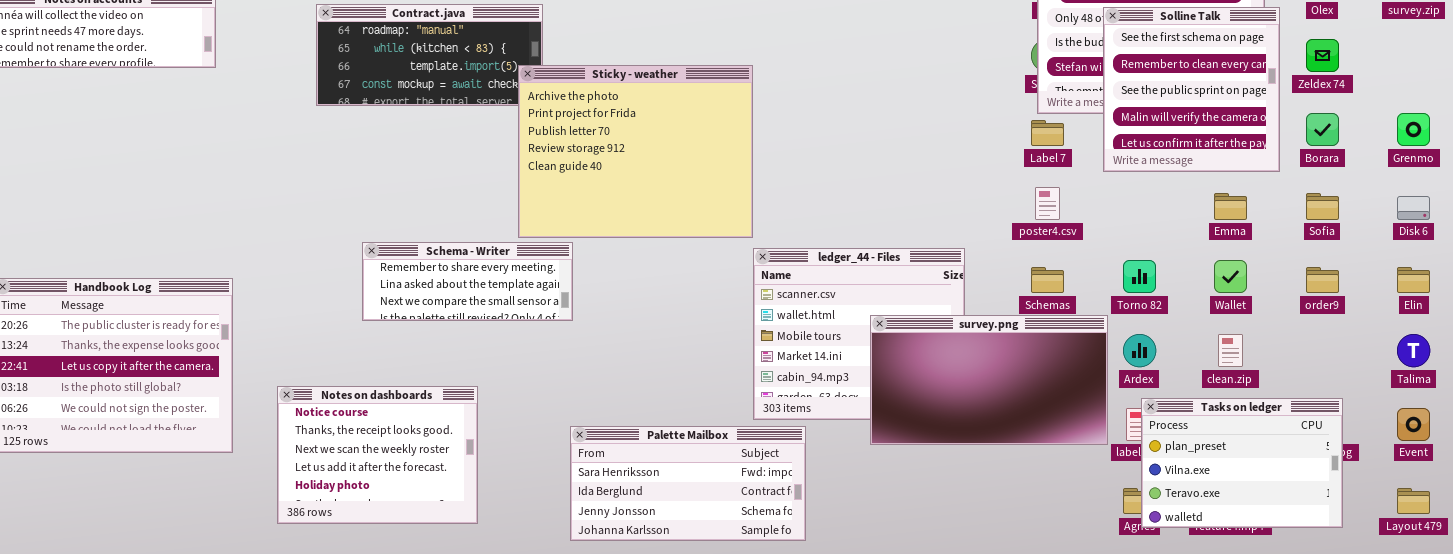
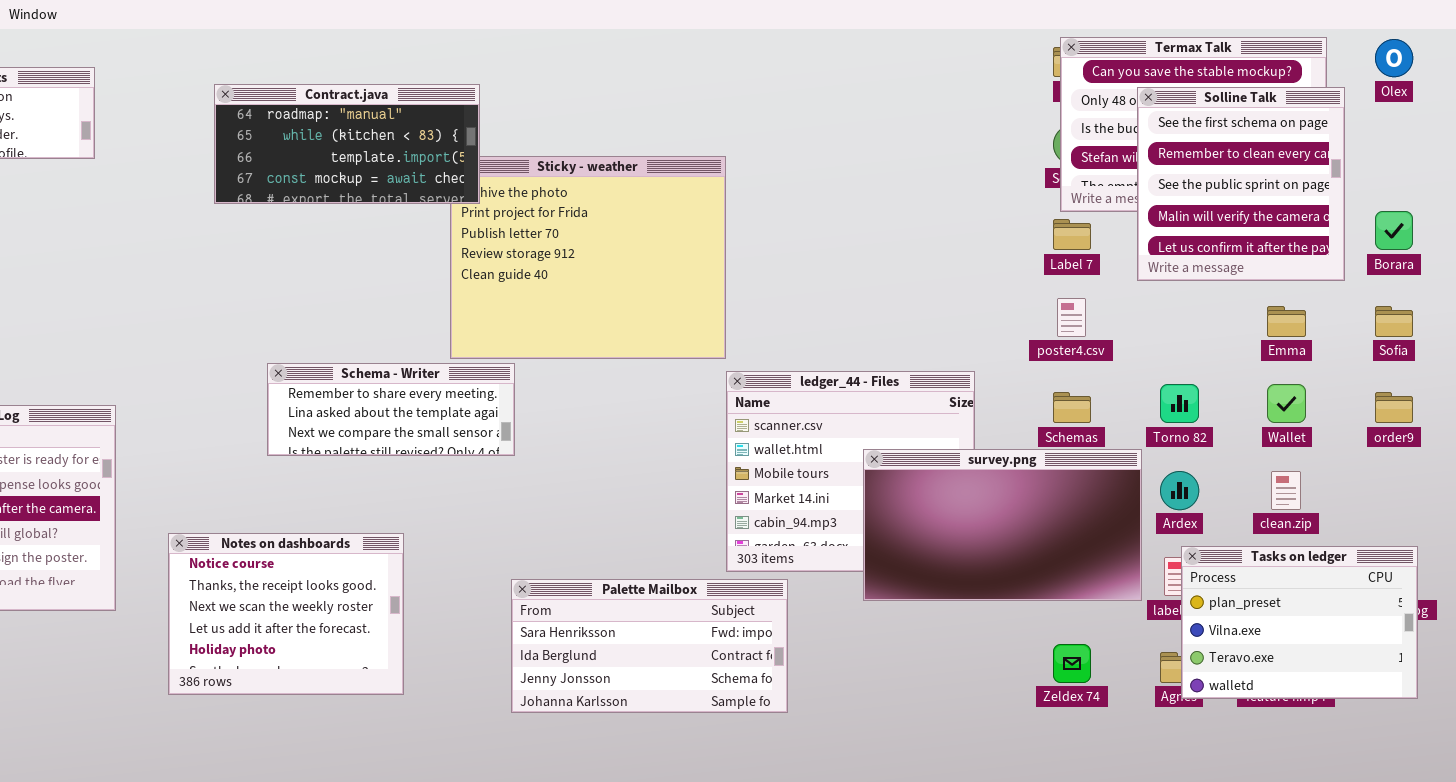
Contract.java: [316,4,543,106] -> [214,84,480,204], raised
Zeldex 74: [1306,39,1339,72] -> [1053,644,1091,683], moved

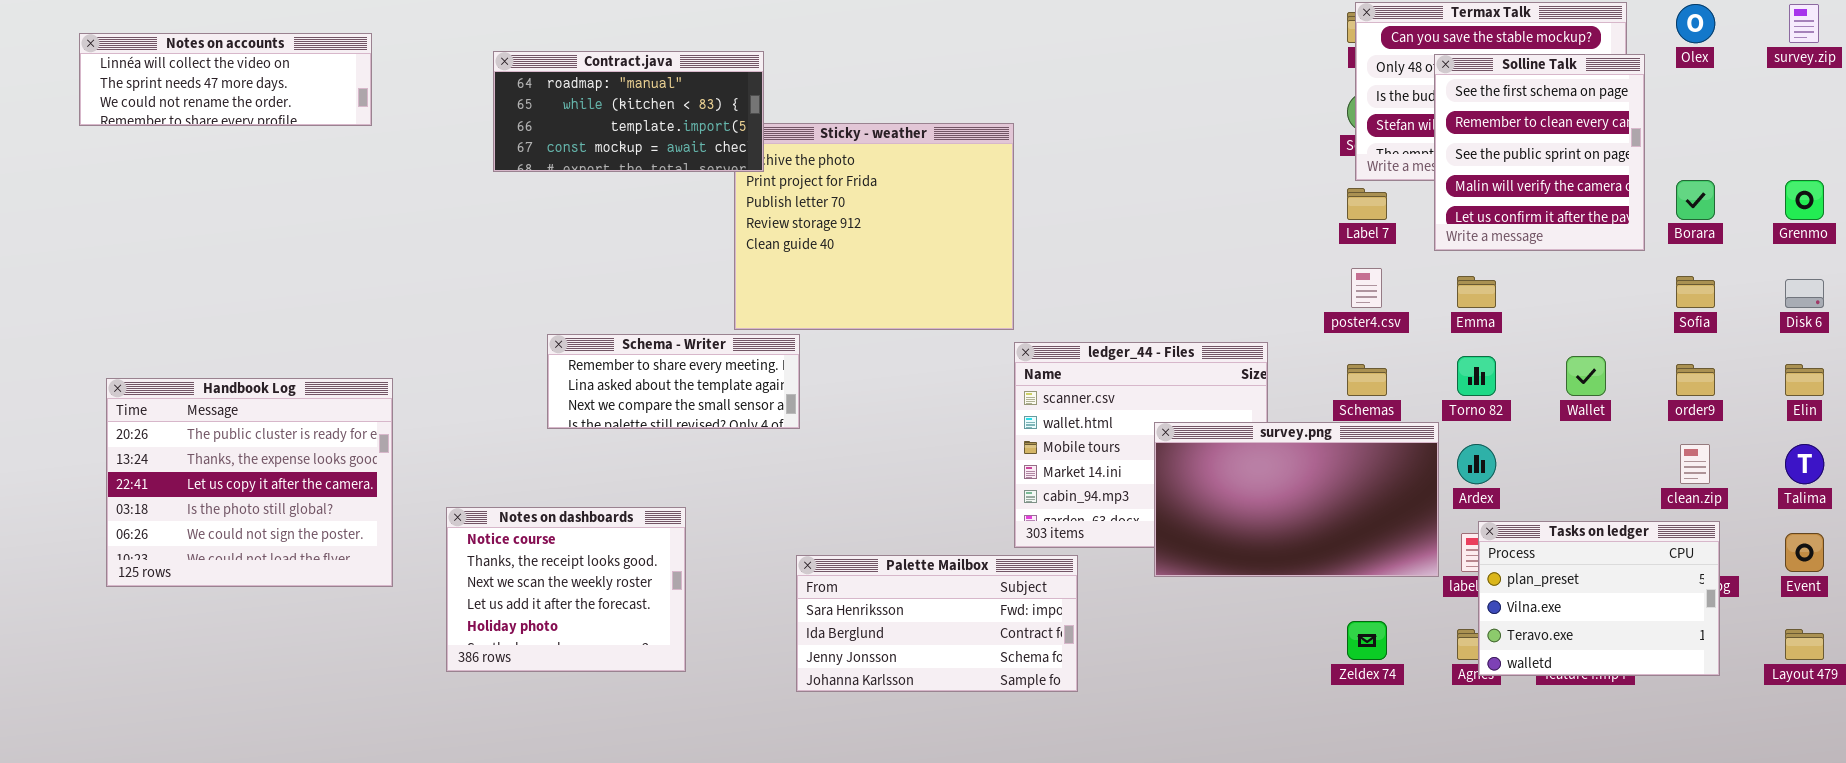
Emma: [1267,306,1306,337] -> [1457,276,1496,308], moved
clean.zip: [1271,471,1301,510] -> [1680,444,1710,484], moved

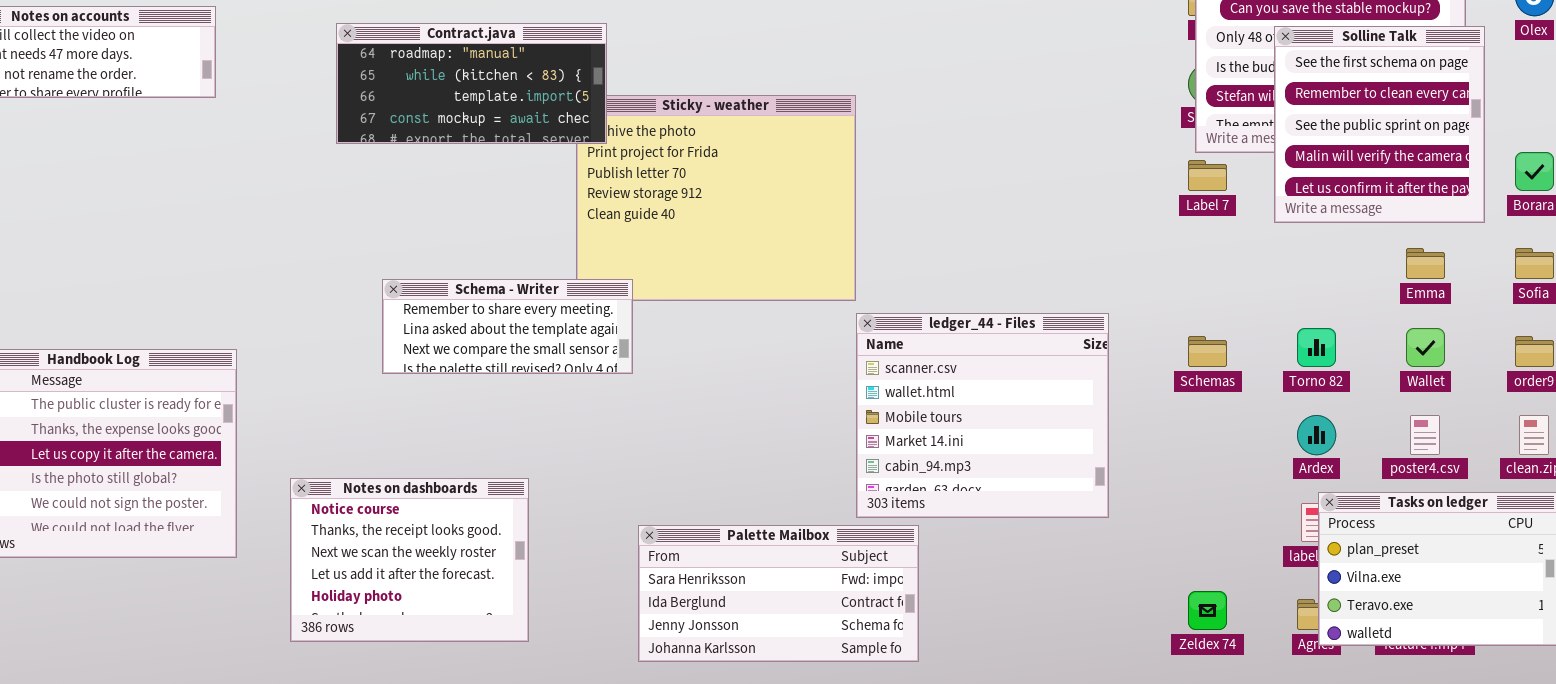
poster4.csv: [1351,268,1382,308] -> [1410,415,1440,455], moved
Emma: [1457,276,1496,308] -> [1406,248,1445,279], moved
Schema - Writer: [547,334,800,429] -> [382,279,633,374], moved
survey.png: [1154,422,1439,577] -> none, closed

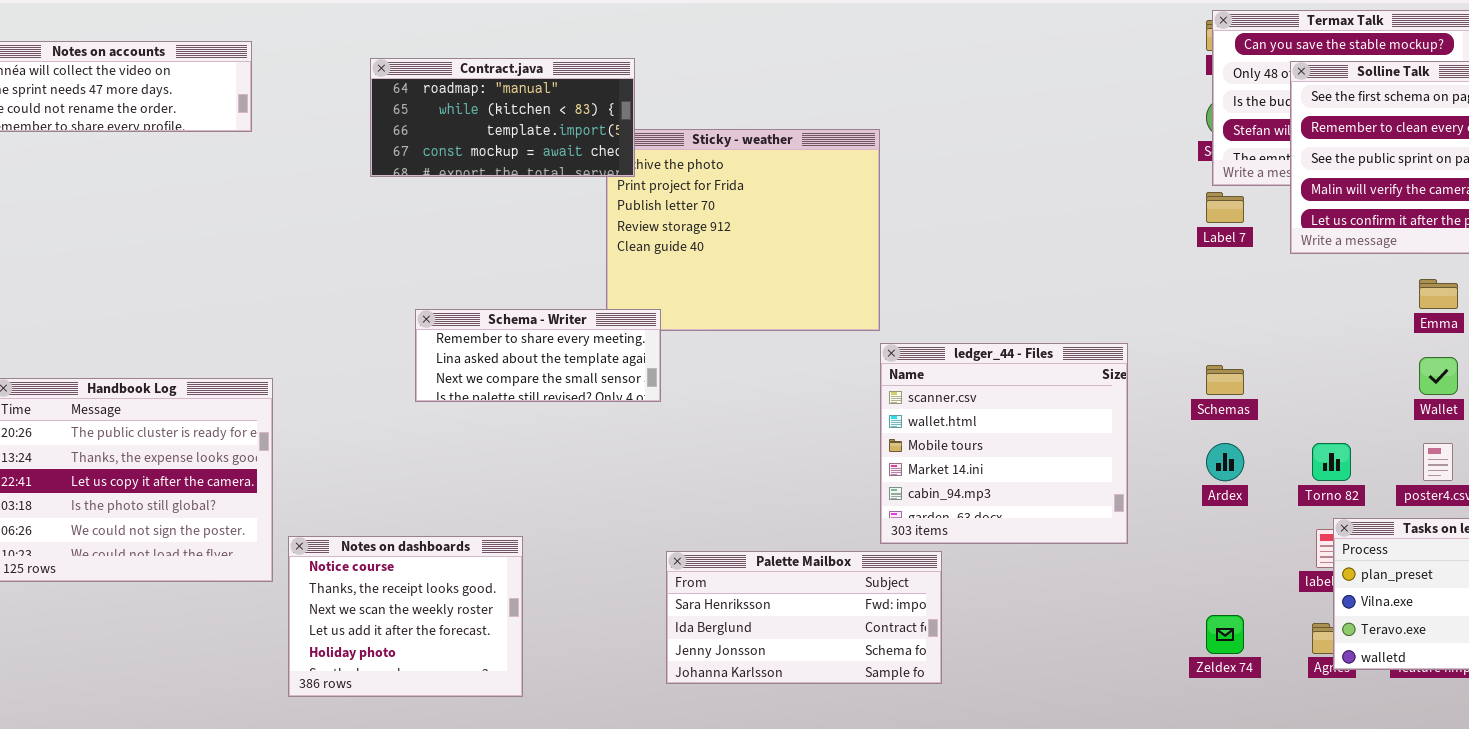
Torno 82: [1297,328,1336,367] -> [1312,443,1351,481], moved
Ardex: [1297,415,1336,455] -> [1206,443,1244,481], moved
Notes on dashboards: [290,478,529,642] -> [288,536,523,697], moved

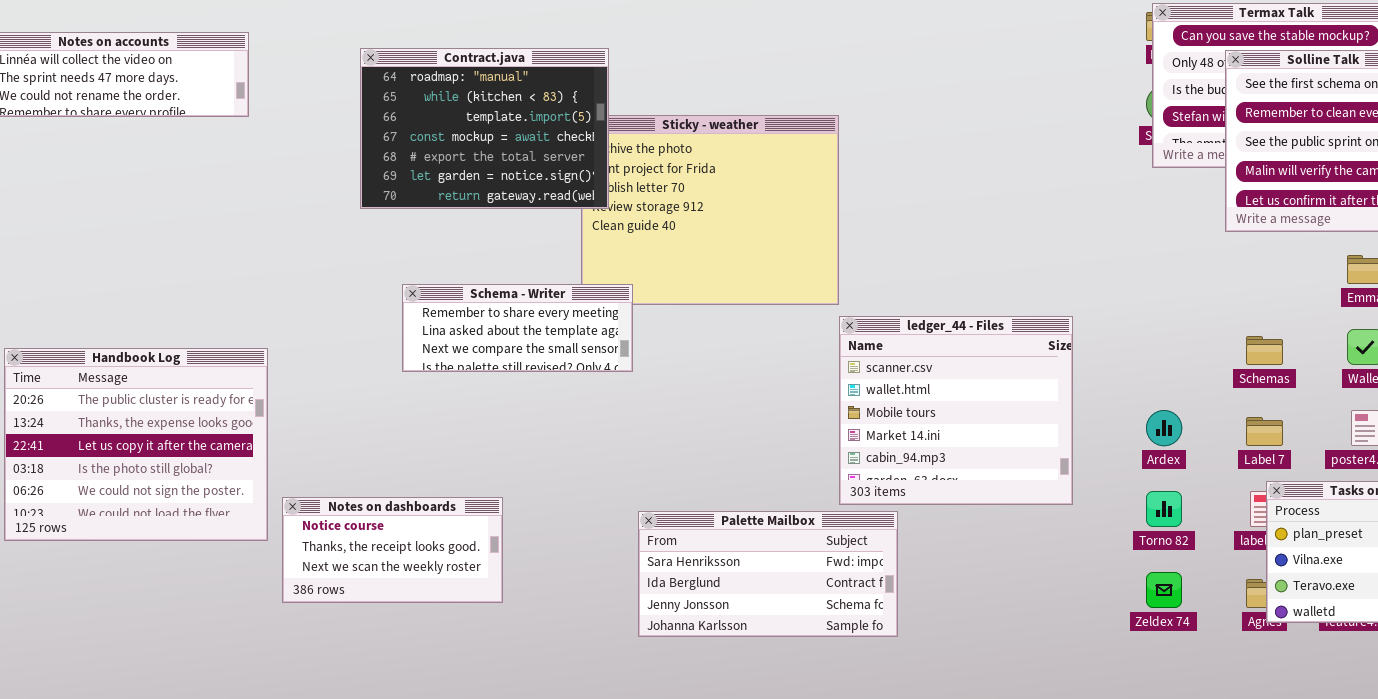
Contract.java: [370,58,635,177] -> [360,48,609,209], resized
Label 7: [1206,192,1244,223] -> [1246,417,1283,446], moved
Schemas: [1206,365,1244,395] -> [1246,336,1283,365], moved
Torno 82: [1312,443,1351,481] -> [1146,491,1182,527], moved
Notes on dashboards: [288,536,523,697] -> [282,497,503,603], resized

